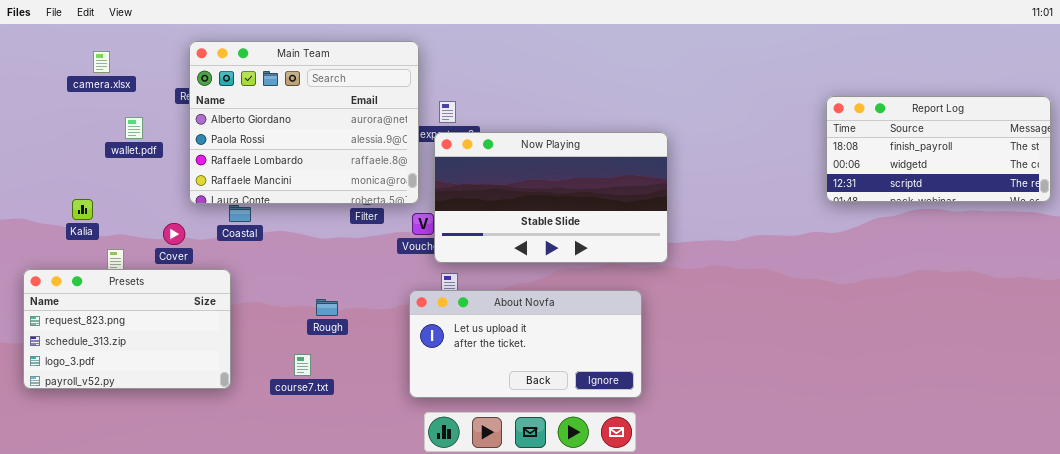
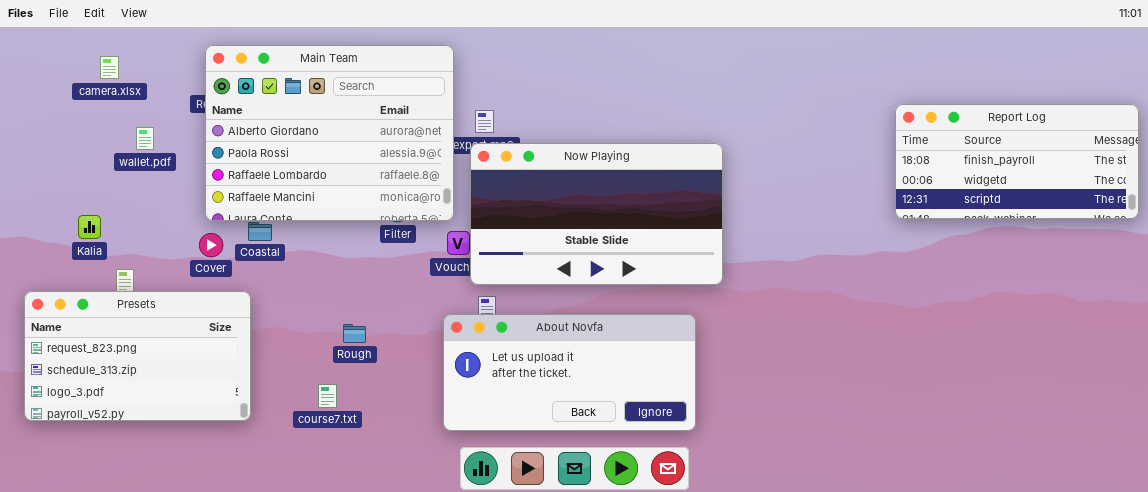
Cover: [163,223,185,245] -> [199,233,223,257], moved

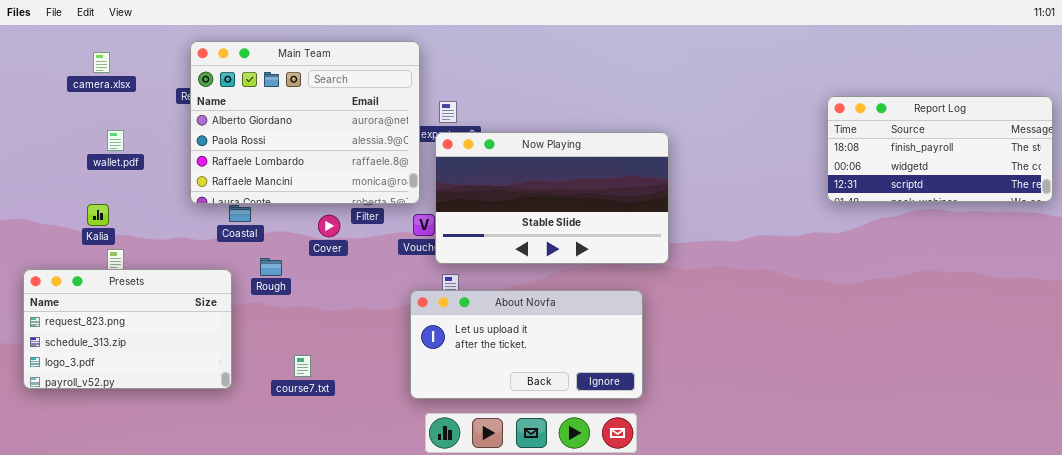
wallet.pdf: [136,127,154,150] -> [107,130,124,151], moved
Kalia: [78,215,101,239] -> [87,204,109,226], moved
Cover: [199,233,223,257] -> [318,215,340,237], moved
Rough: [343,324,366,343] -> [260,258,282,276], moved

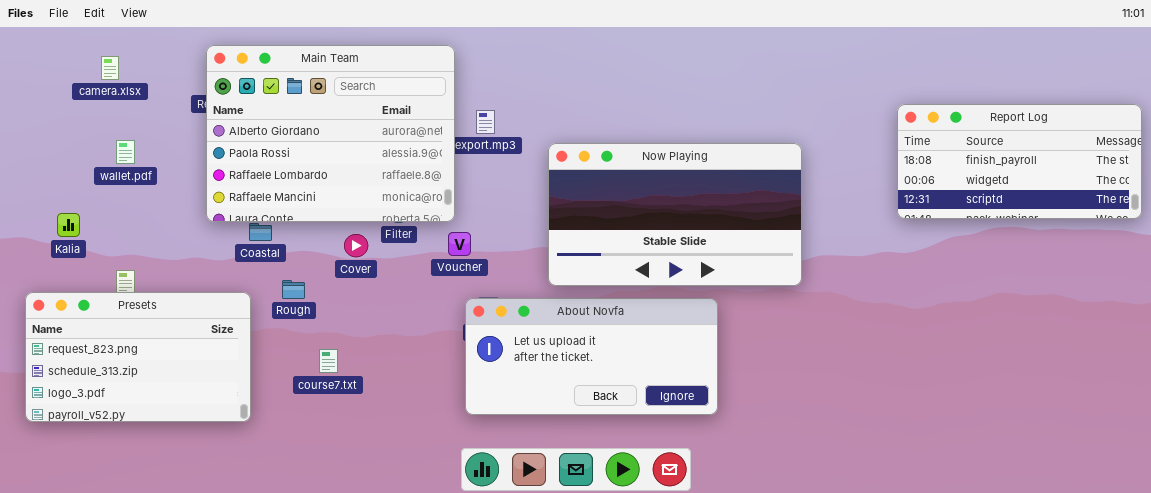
Now Playing: [435,132,669,264] -> [548,143,802,286], moved
Kalia: [87,204,109,226] -> [57,213,80,237], moved
About Novfa: [410,290,643,399] -> [465,298,718,415], moved
course7.txt: [294,355,311,377] -> [319,349,338,373], moved

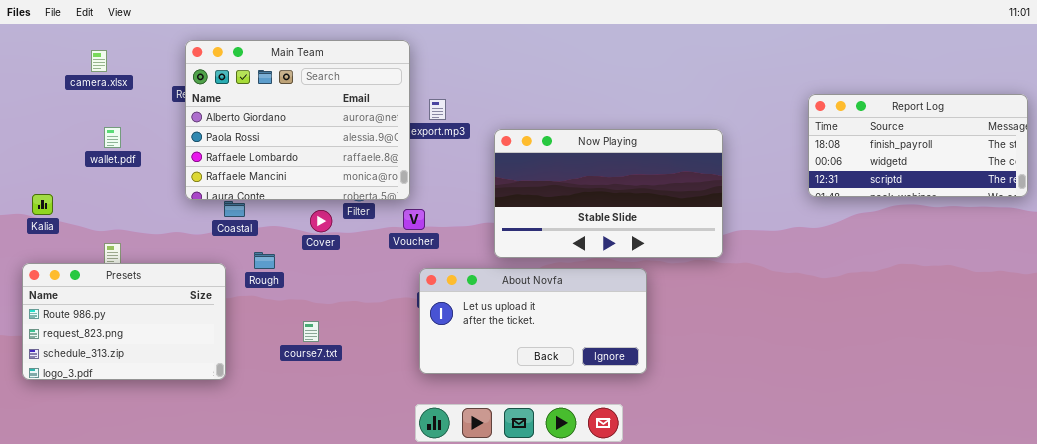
Kalia: [57,213,80,237] -> [32,194,53,215], moved
Presets: [25,292,251,422] -> [22,263,226,380], scrolled up 1 row
course7.txt: [319,349,338,373] -> [303,321,319,342], moved

